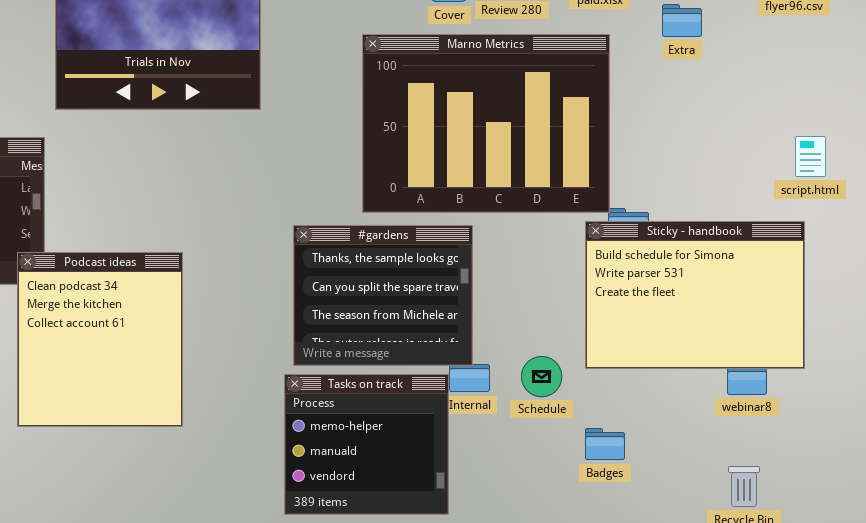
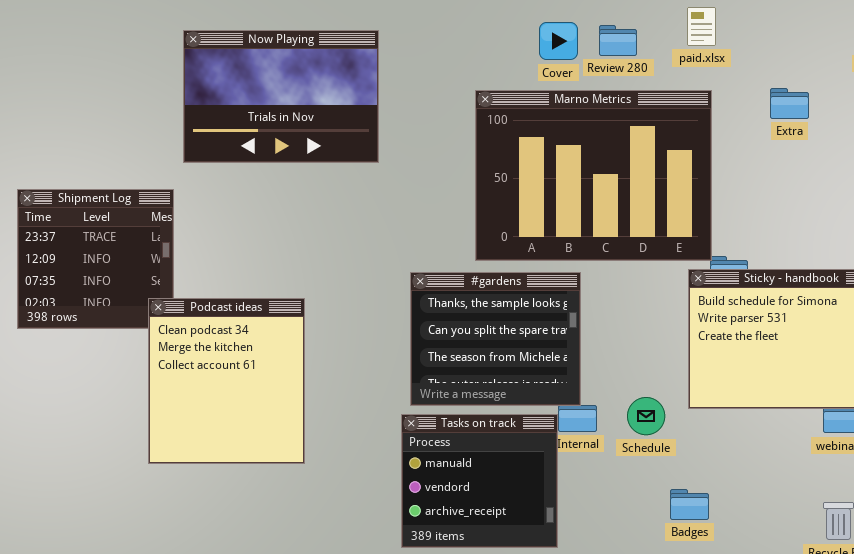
Extra: [662,4,702,37] -> [770,88,809,119], moved
Tasks on track: [284,374,449,515] -> [401,414,558,548], scrolled down 1 row
Badges: [585,428,625,460] -> [670,489,709,520], moved

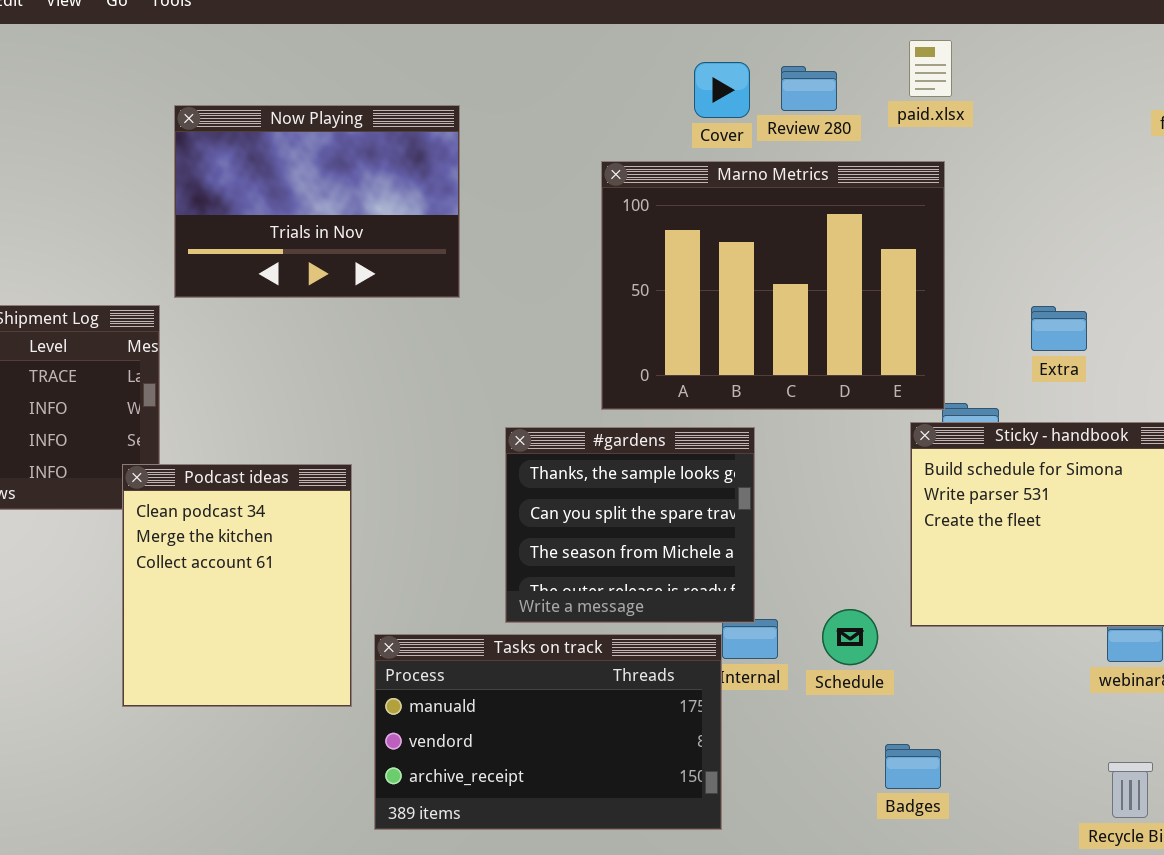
Now Playing: [183,30,379,163] -> [174,105,460,298], moved
Extra: [770,88,809,119] -> [1031,306,1087,351], moved
Tasks on track: [401,414,558,548] -> [374,634,722,830], resized

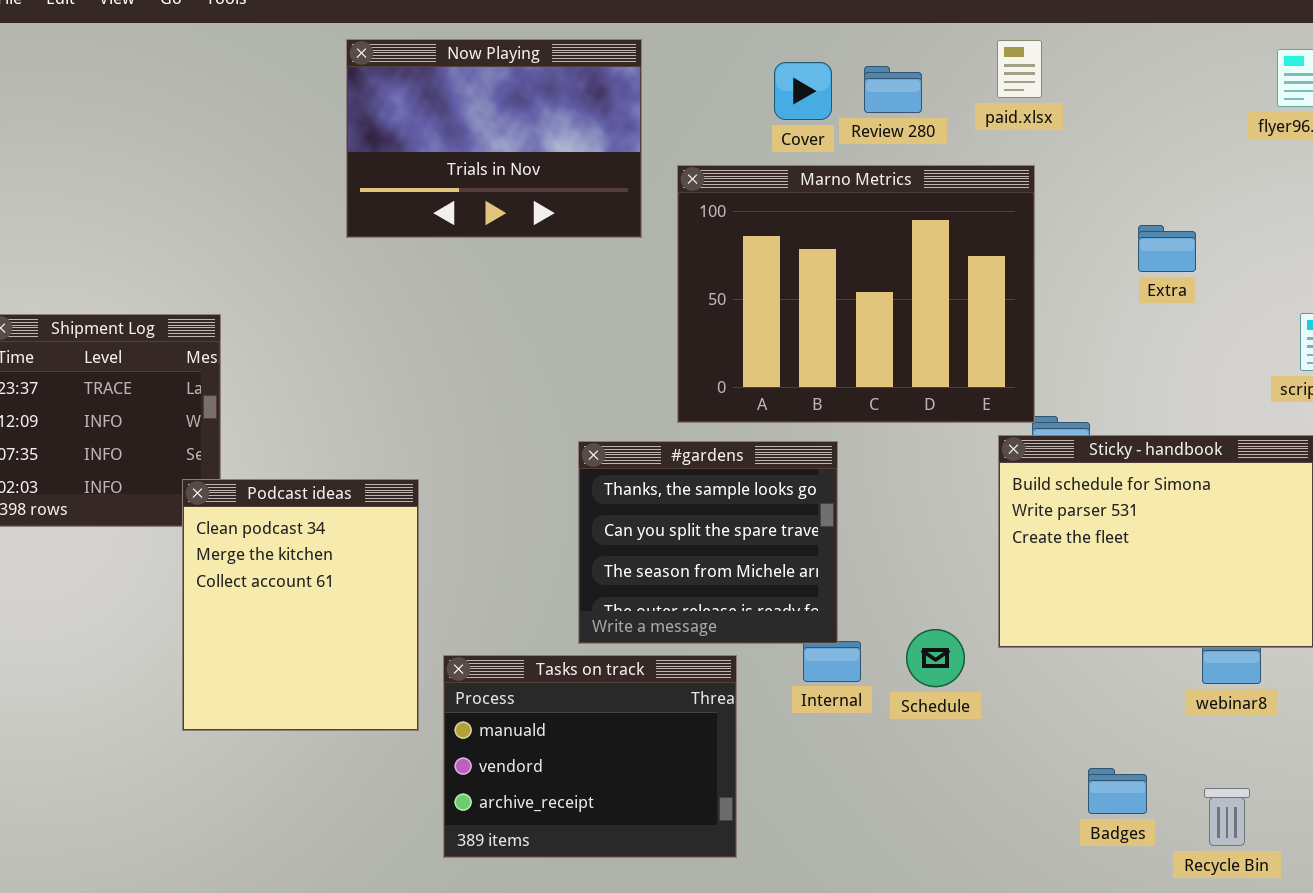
Now Playing: [174,105,460,298] -> [346,39,642,238], moved
Extra: [1031,306,1087,351] -> [1138,225,1196,272], moved
Tasks on track: [374,634,722,830] -> [443,655,737,858], resized
Badges: [885,744,941,789] -> [1088,768,1147,814], moved

